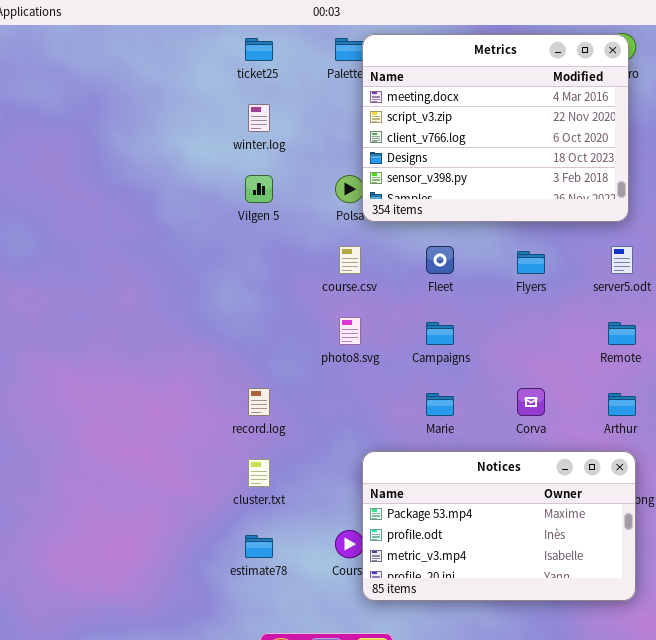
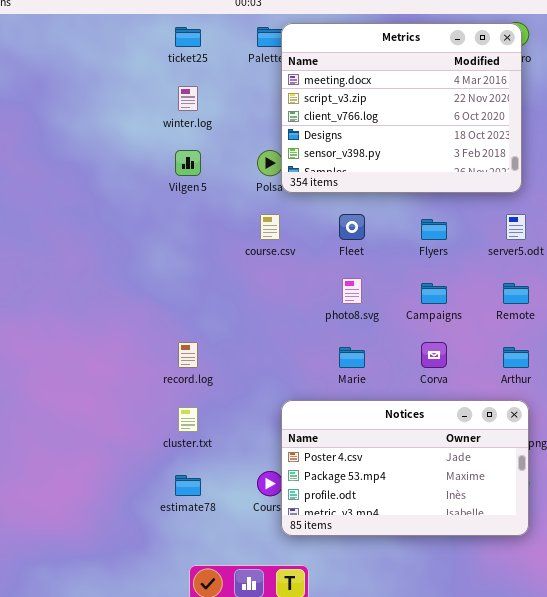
photo8.svg: [339,317,361,345] -> [342,278,362,304], moved
Campaigns: [426,322,454,345] -> [421,283,447,304], moved
Notices: [362,451,636,601] -> [281,400,529,536], scrolled up 1 row

